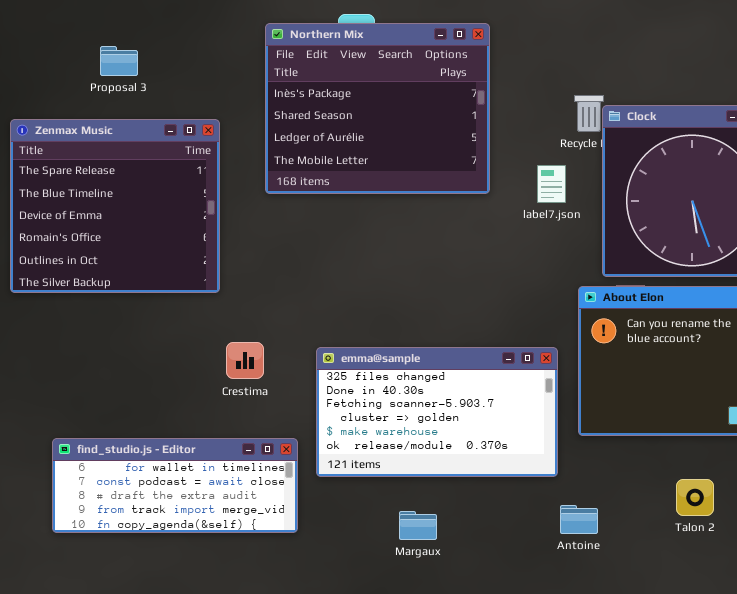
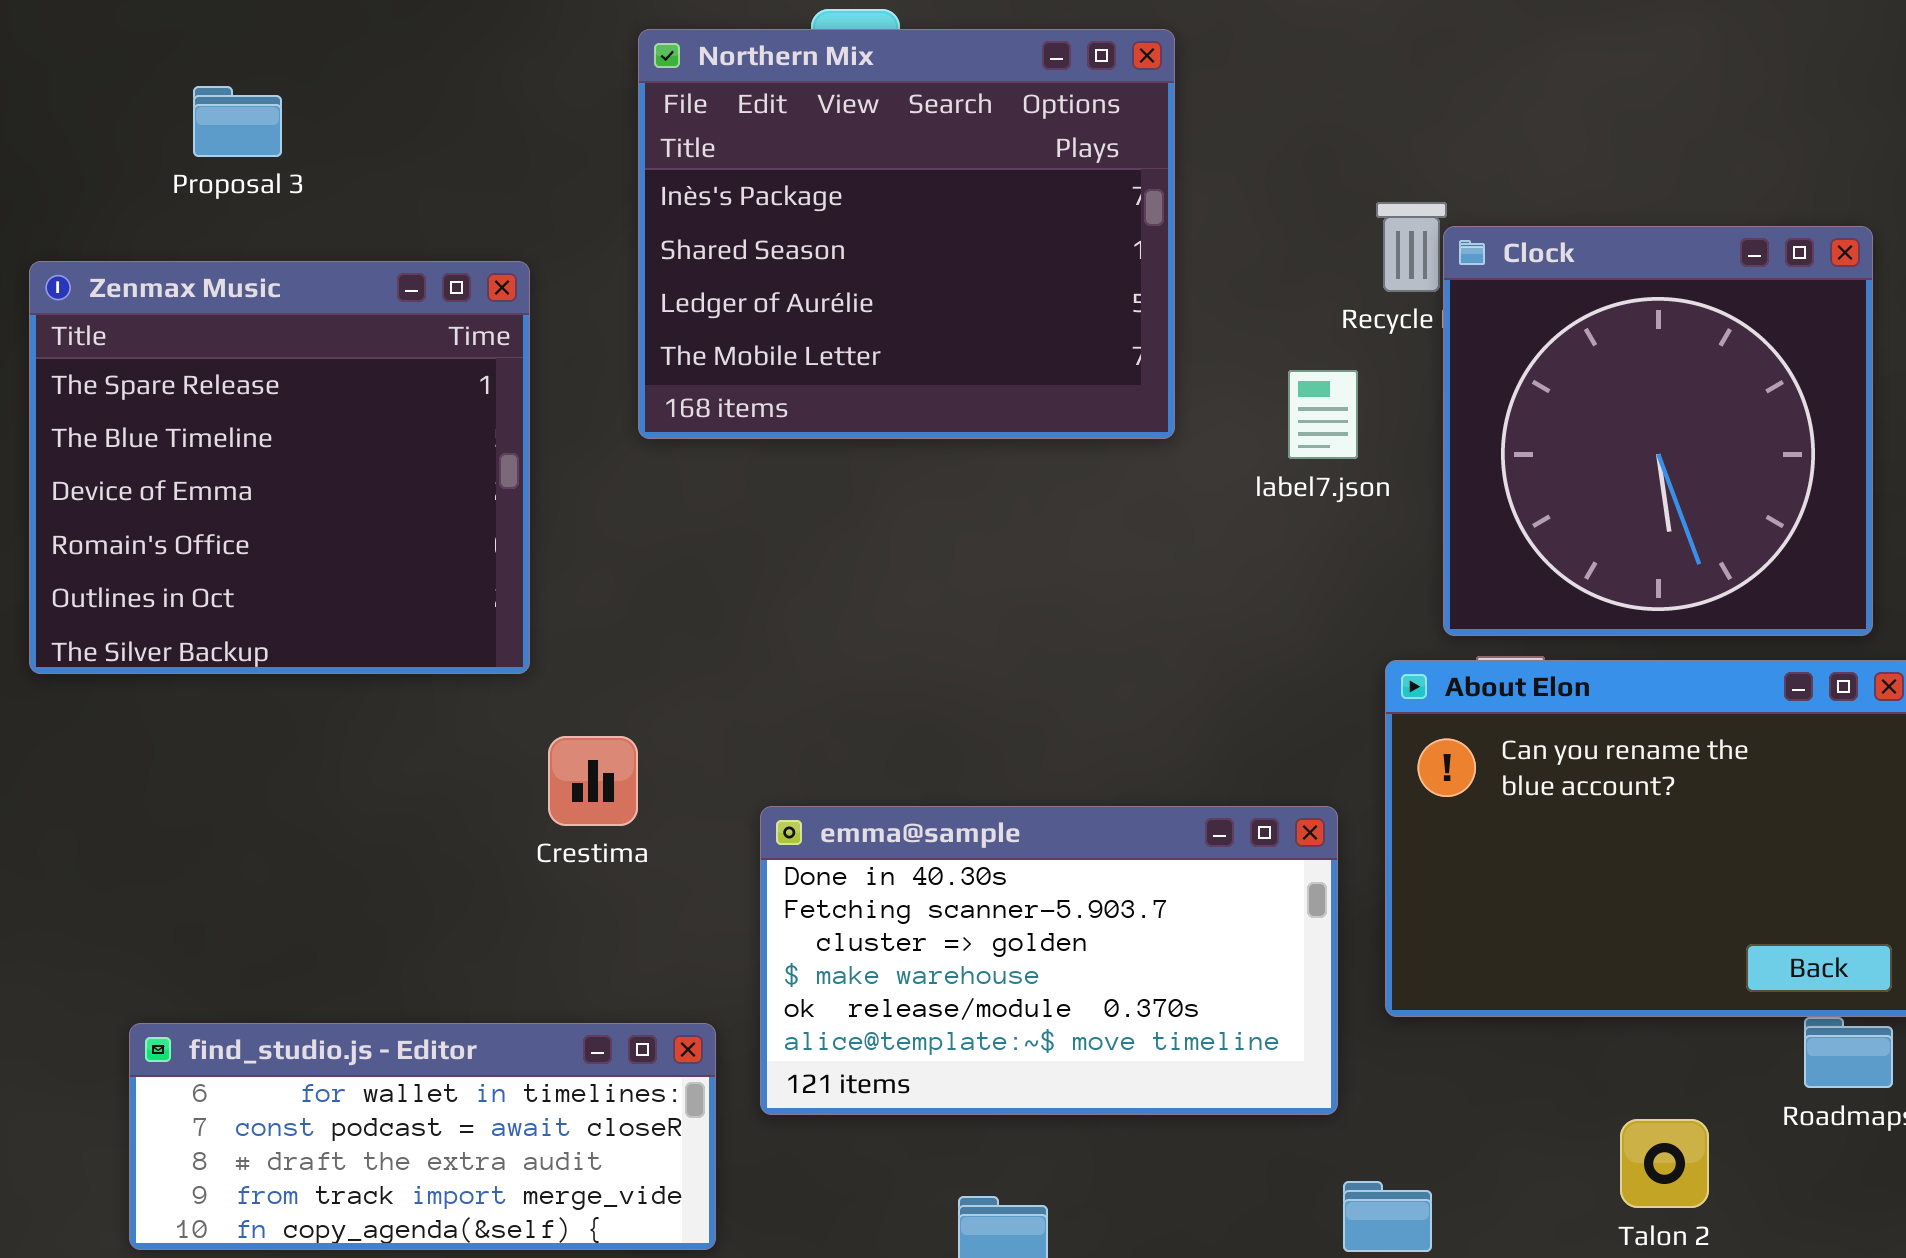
Proposal 3: [100,46,138,76] -> [193,86,282,157], moved
Crestima: [226,342,264,379] -> [548,736,638,826], moved
emma@sample: [316,347,558,477] -> [760,806,1338,1115], scrolled down 1 row

